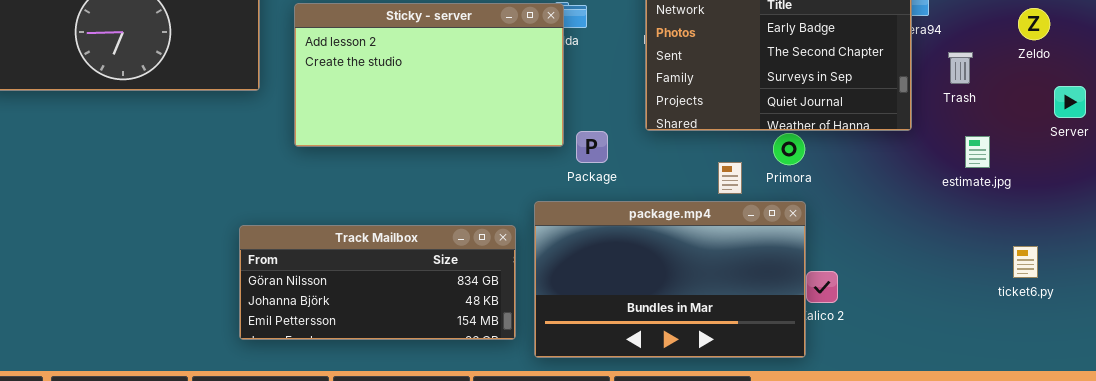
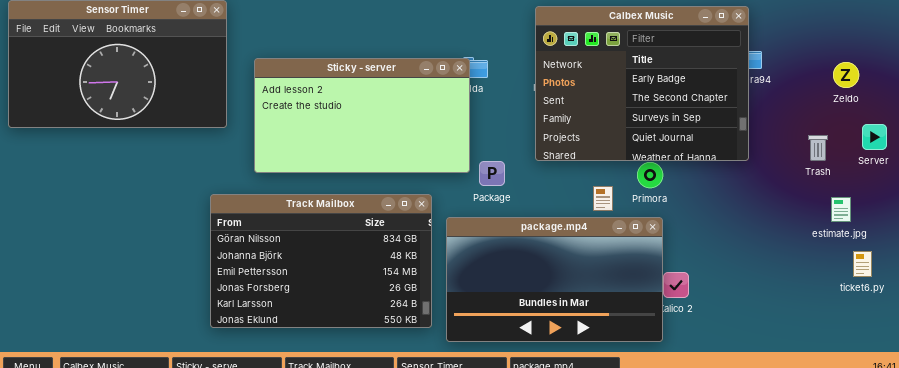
Trash: [948,52,973,84] -> [808,135,828,161], moved
estimate.jpg: [965,136,990,168] -> [831,197,851,222], moved
Track Mailbox: [239,225,516,340] -> [210,194,432,328], resized
ticket6.py: [1013,246,1038,278] -> [853,251,872,277], moved

